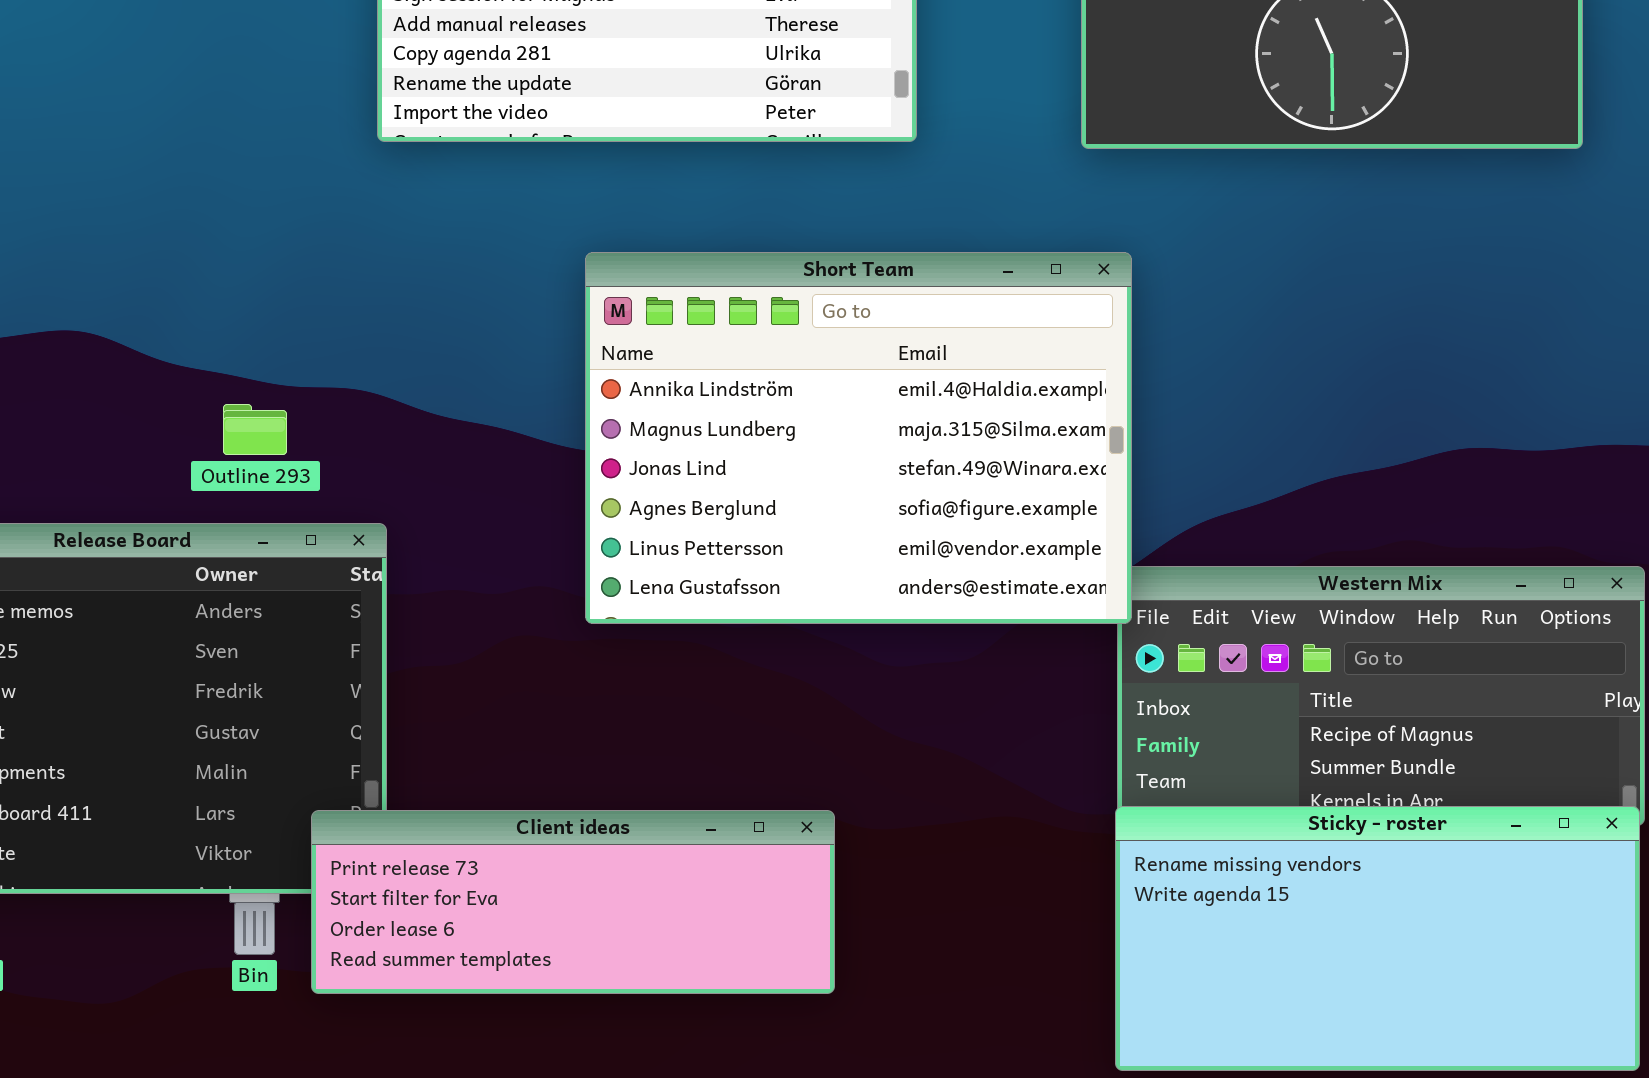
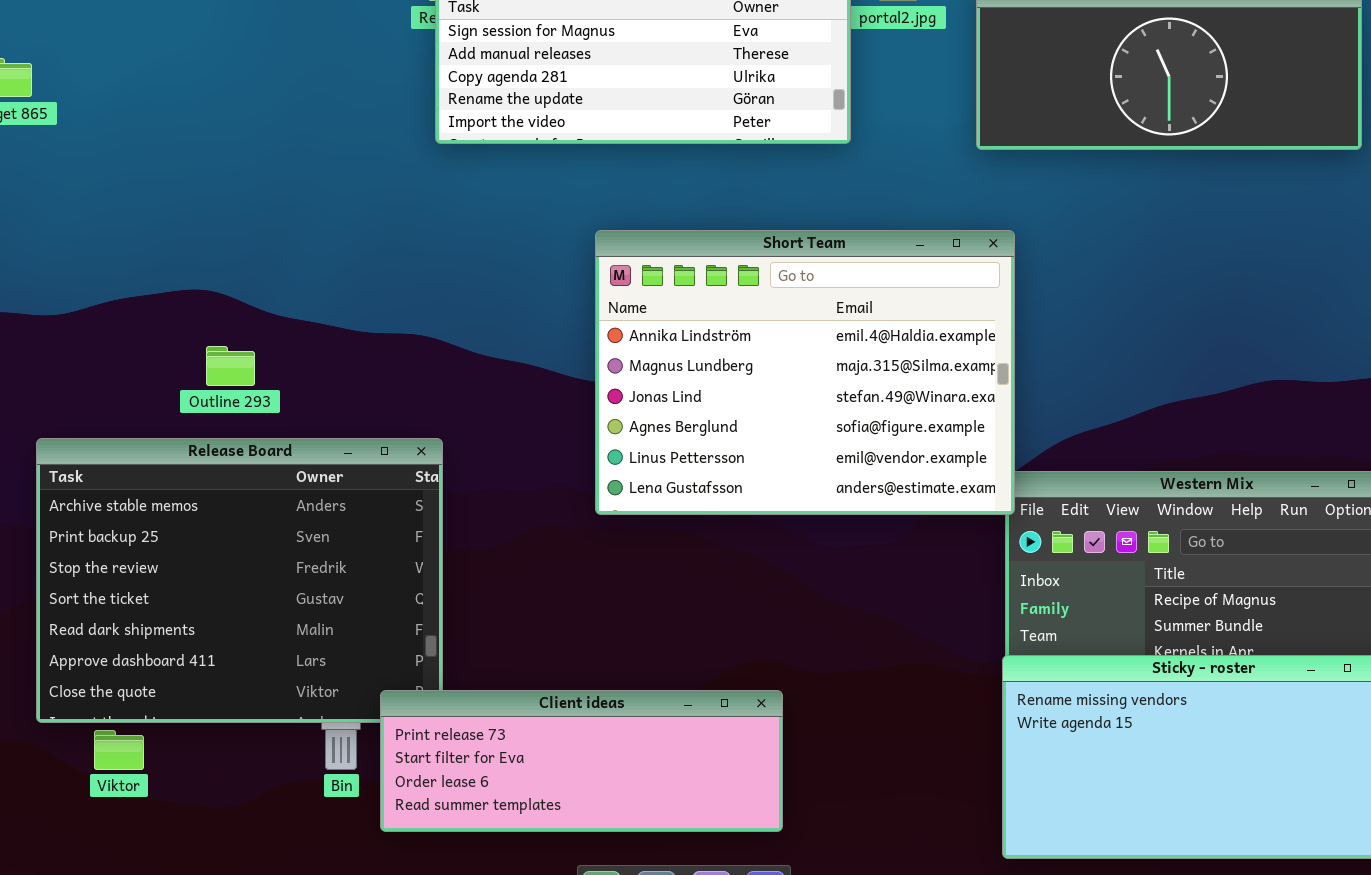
Outline 293: [223,404,287,455] -> [206,346,255,386], moved
Client ideas: [311,810,835,994] -> [380,690,783,832], moved

